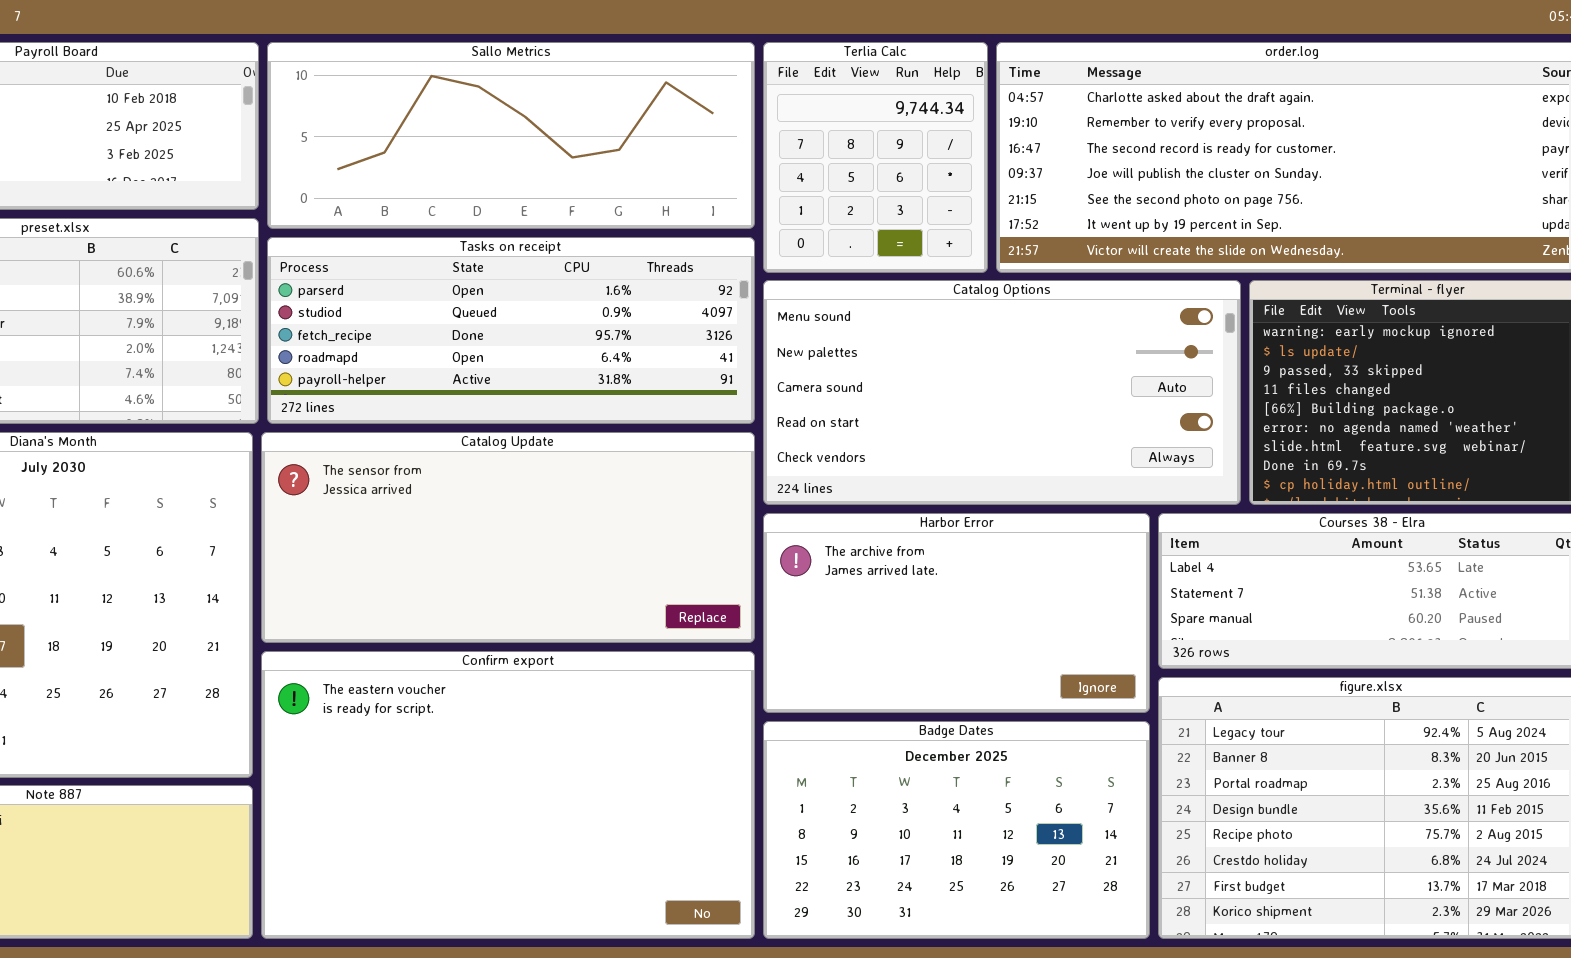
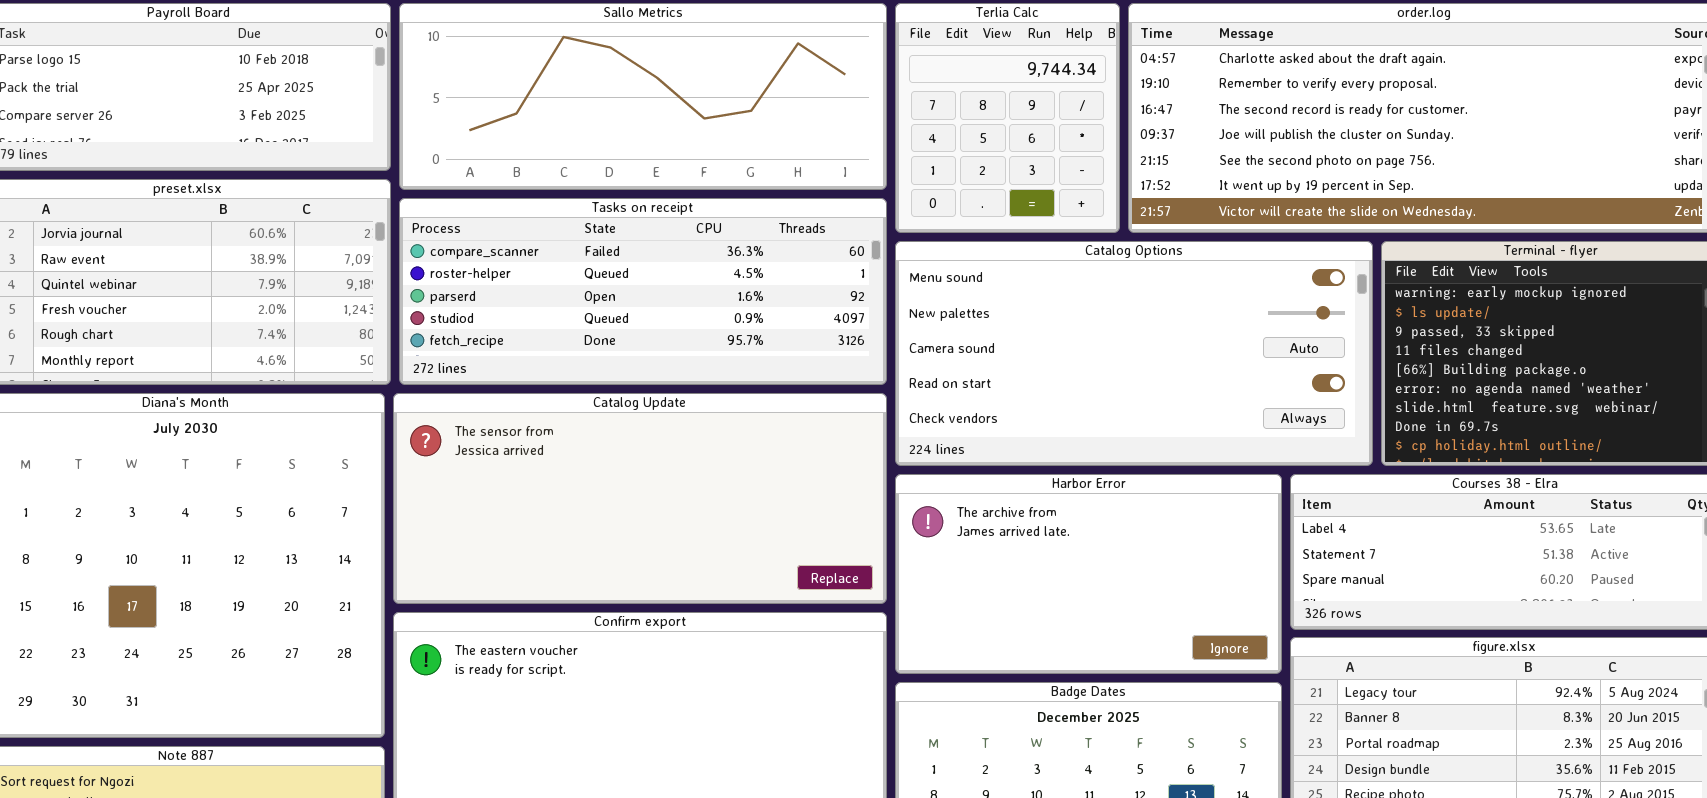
Tasks on receipt: [267,237,755,424] -> [399,198,887,385], scrolled up 2 rows

